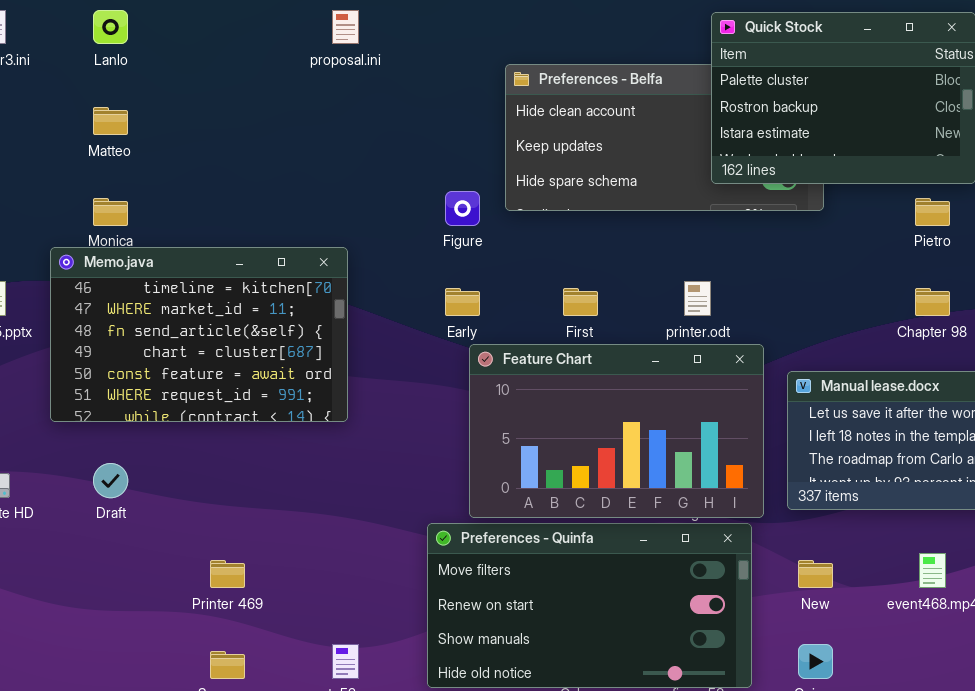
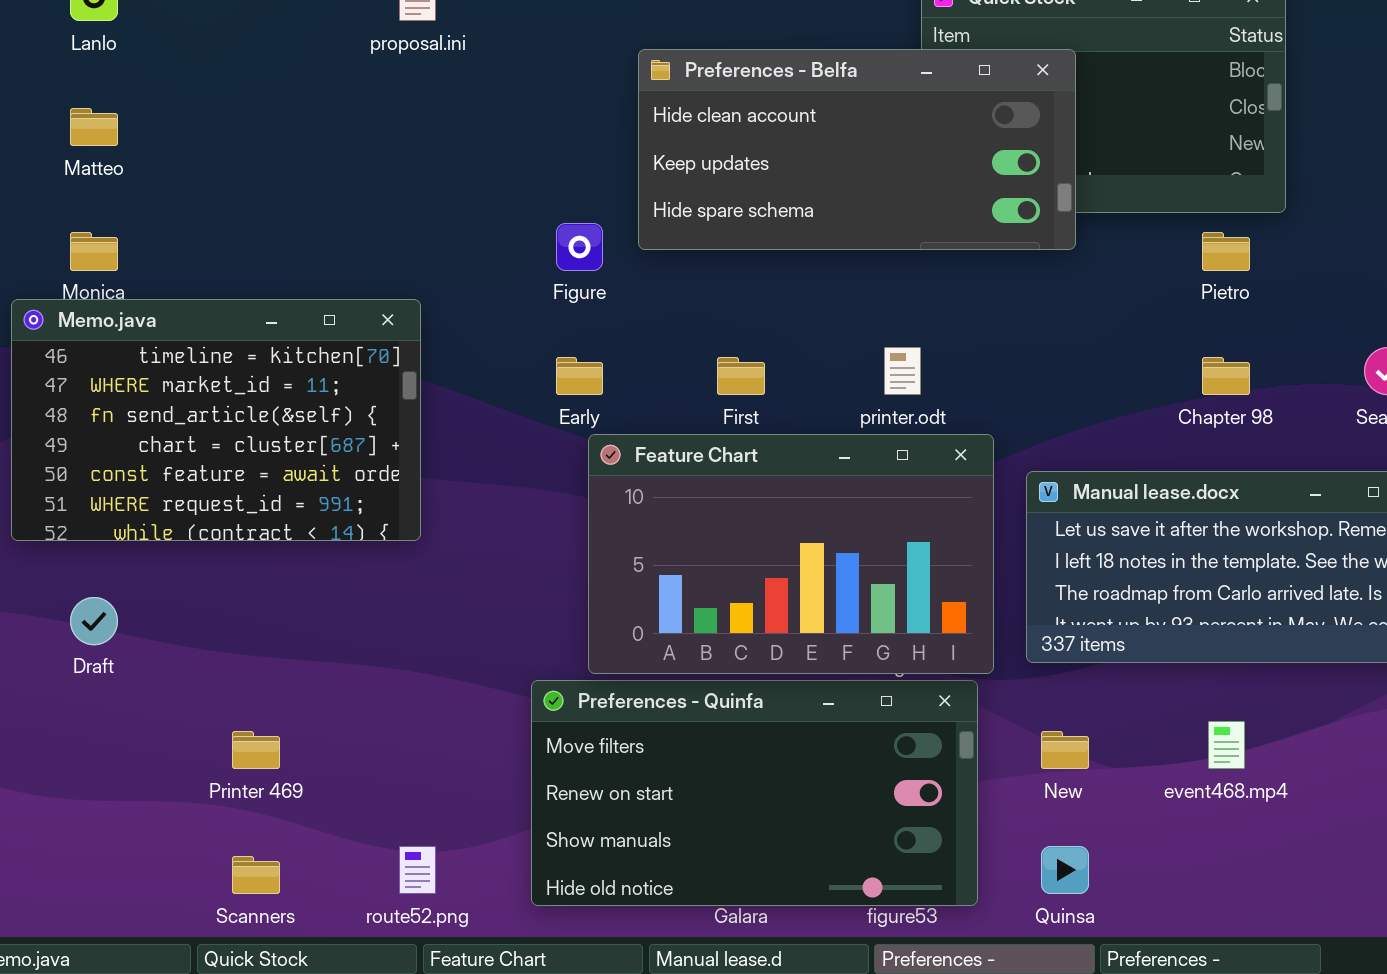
Preferences - Belfa: [505,64,824,211] -> [638,49,1076,250], raised

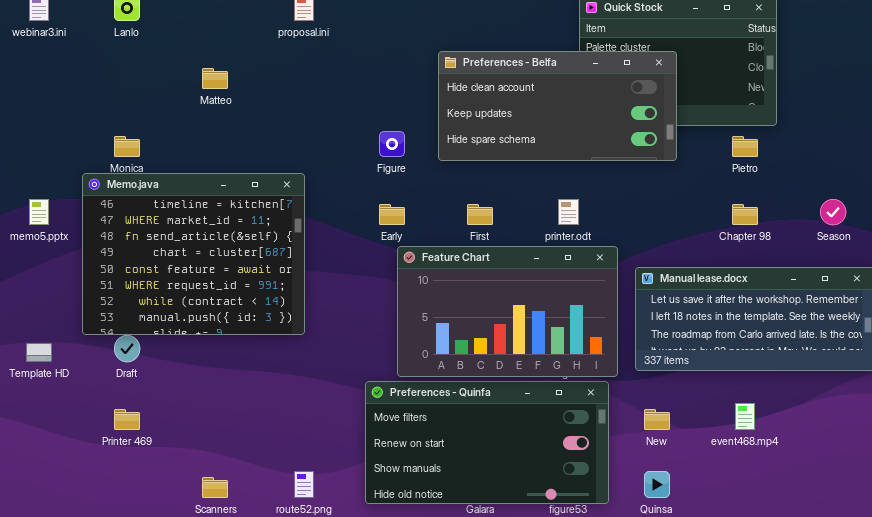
Preferences - Belfa: [638,49,1076,250] -> [438,51,677,161], moved
Matteo: [70,108,118,146] -> [202,68,228,89], moved
Memo.java: [11,299,421,541] -> [82,173,305,335], resized
Printer 469: [232,731,280,769] -> [114,409,140,430], moved

